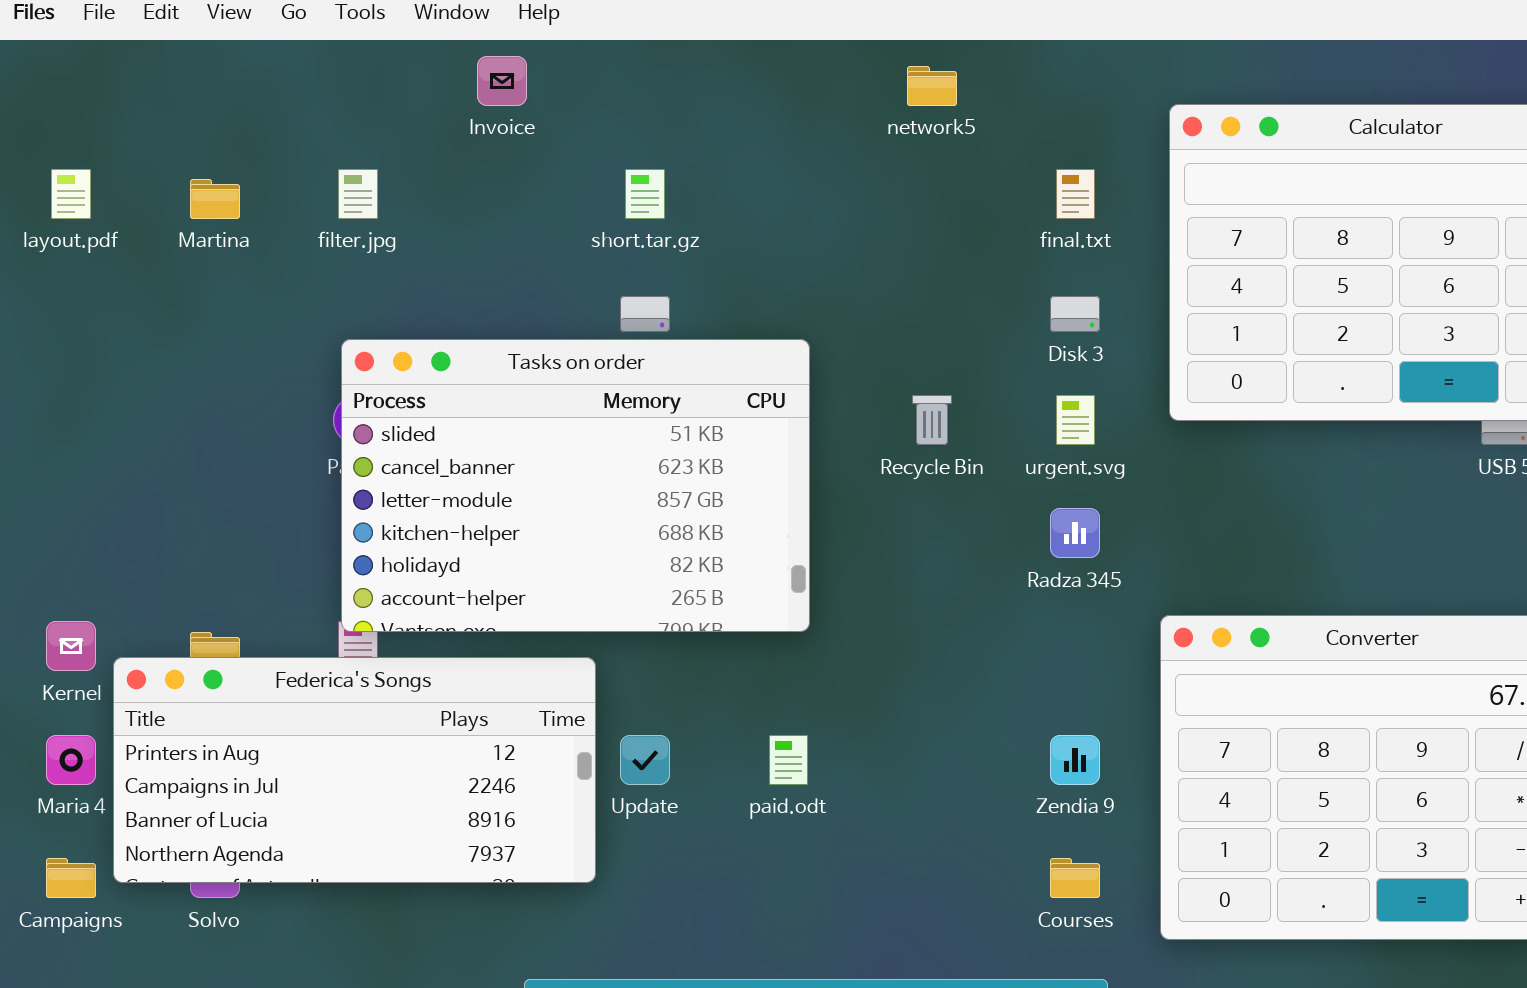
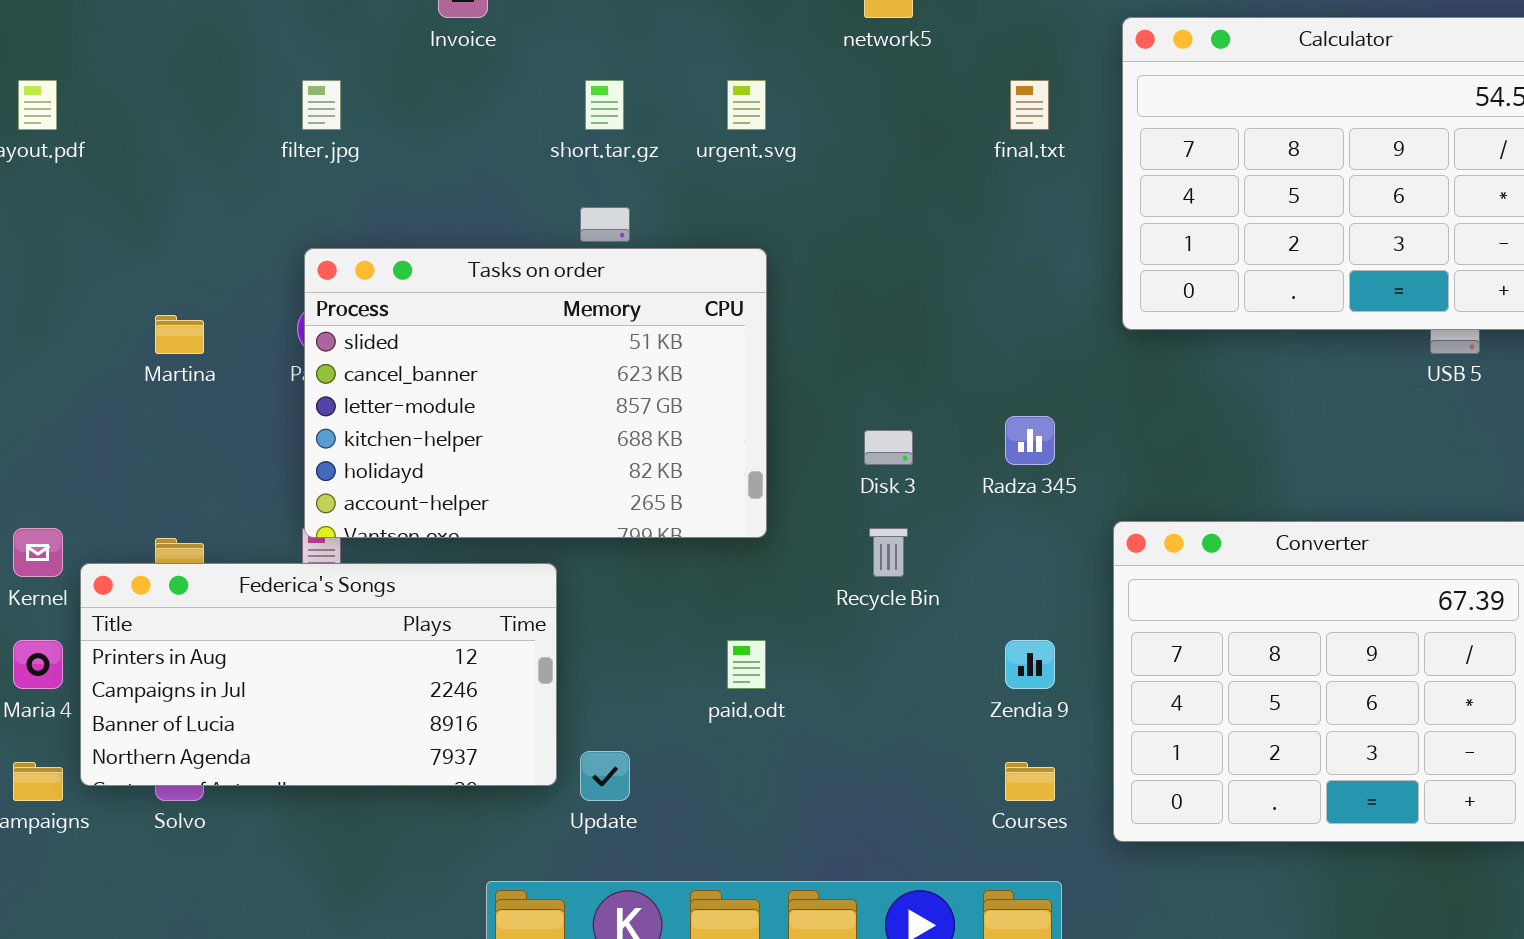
Martina: [190,179,240,219] -> [155,315,204,354], moved
Disk 3: [1050,296,1100,332] -> [864,430,913,465], moved
Recycle Bin: [912,395,952,445] -> [869,528,908,577], moved
urgent.svg: [1056,395,1095,445] -> [727,80,766,130], moved
Update: [620,735,670,785] -> [580,751,630,801], moved

